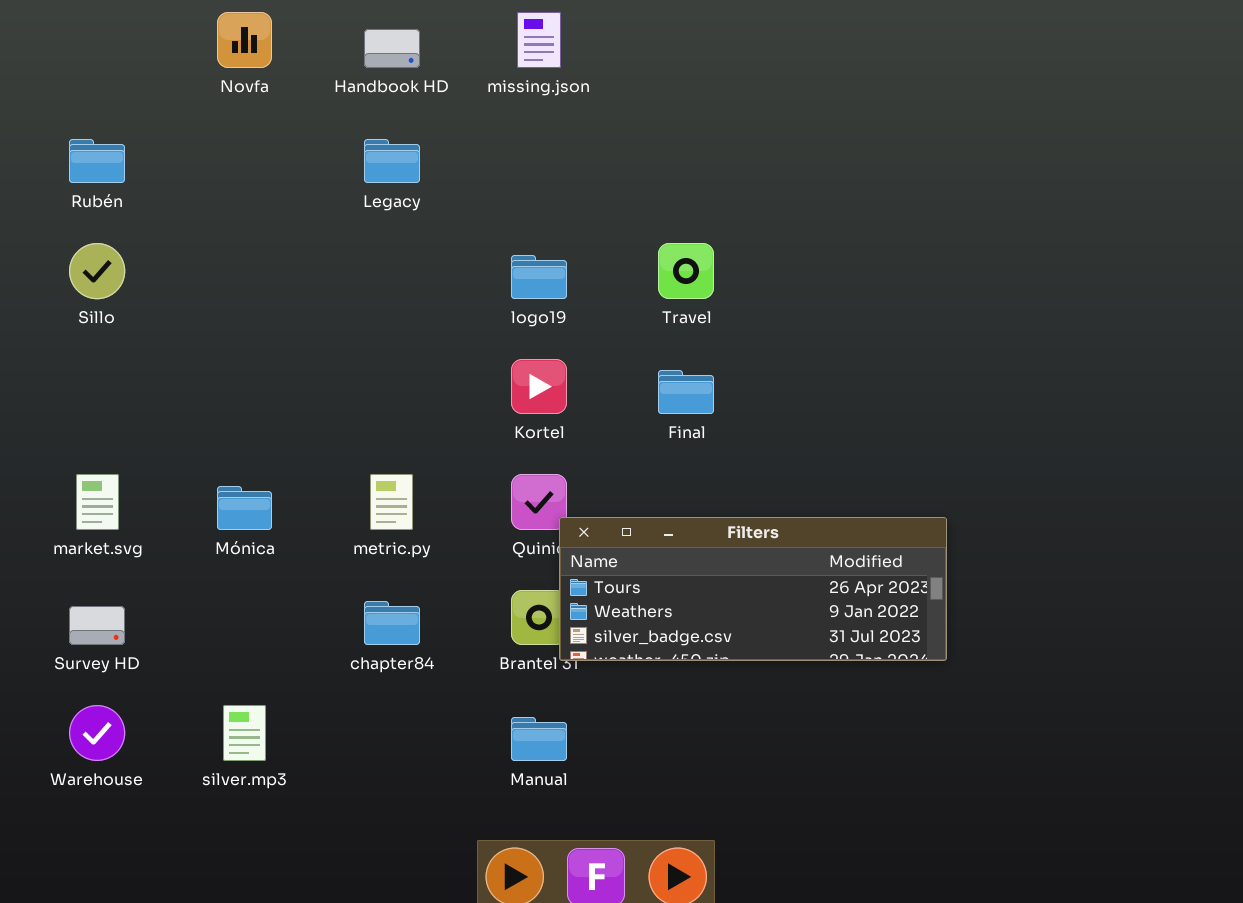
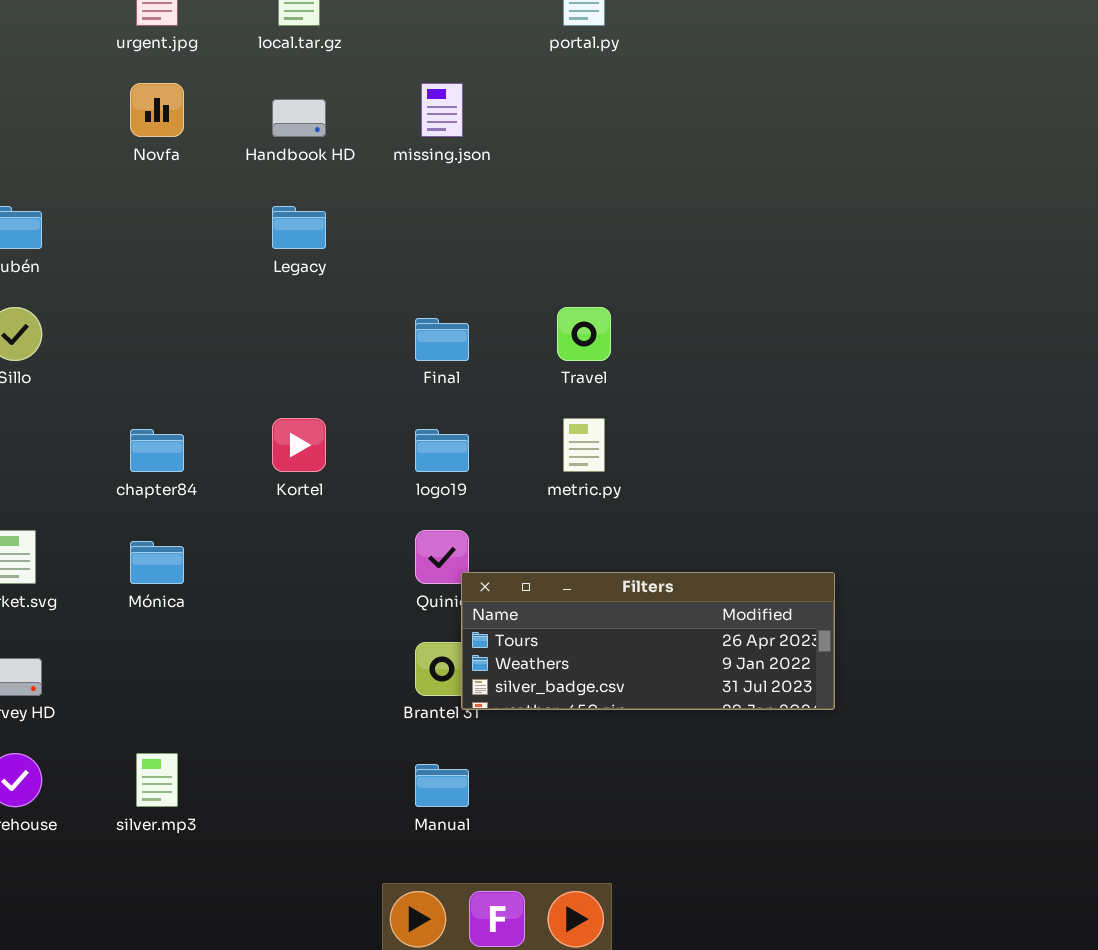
logo19: [511,255,567,299] -> [415,429,469,472], moved
Kortel: [511,359,567,414] -> [272,418,326,472], moved
Final: [658,370,714,414] -> [415,318,469,361], moved
metric.py: [370,474,413,530] -> [563,418,605,472], moved
chapter84: [364,601,420,645] -> [130,429,184,472], moved

